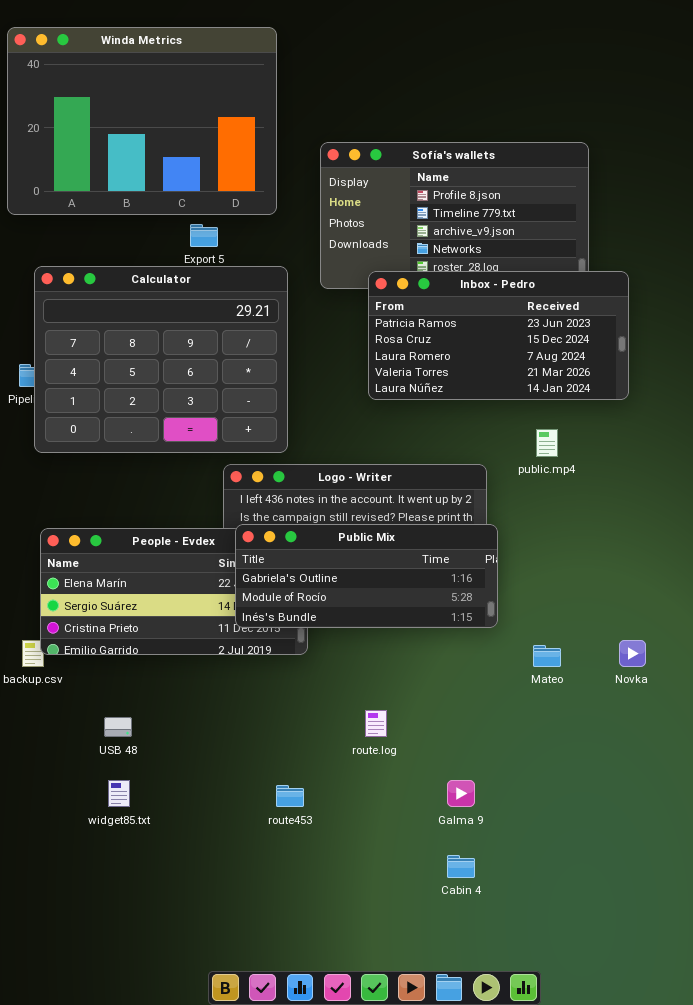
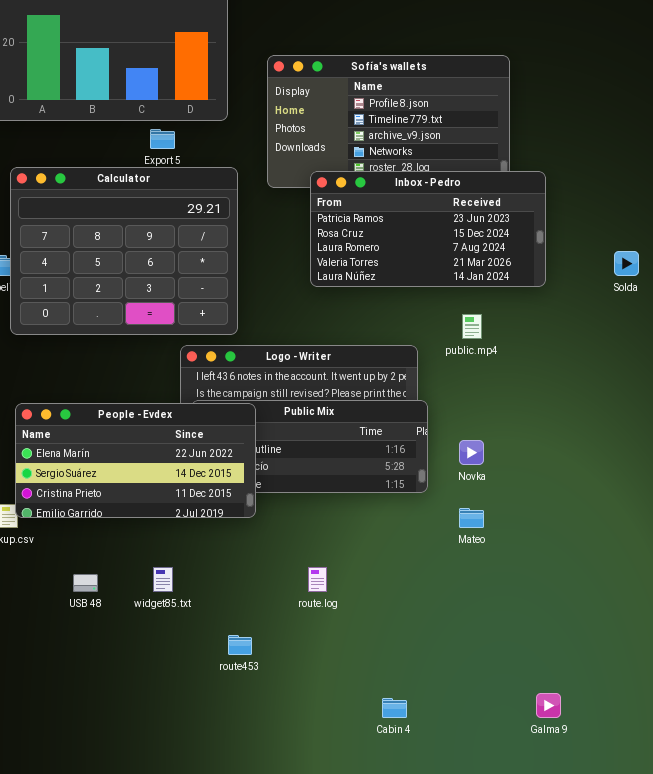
People - Evdex: [40,528,308,655] -> [15,403,256,518], raised
Novka: [619,640,646,667] -> [459,440,484,465], moved
widget85.txt: [108,780,130,807] -> [153,567,173,592], moved
Galma 9: [447,780,475,807] -> [536,693,561,718], moved

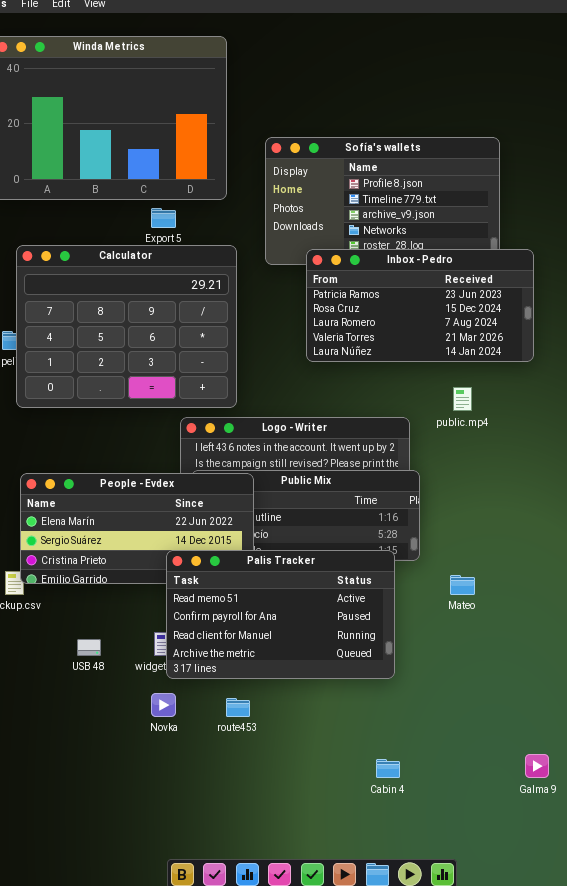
Novka: [459,440,484,465] -> [151,693,176,717], moved
Palis Tracker: none -> [166,550,395,679], opened

